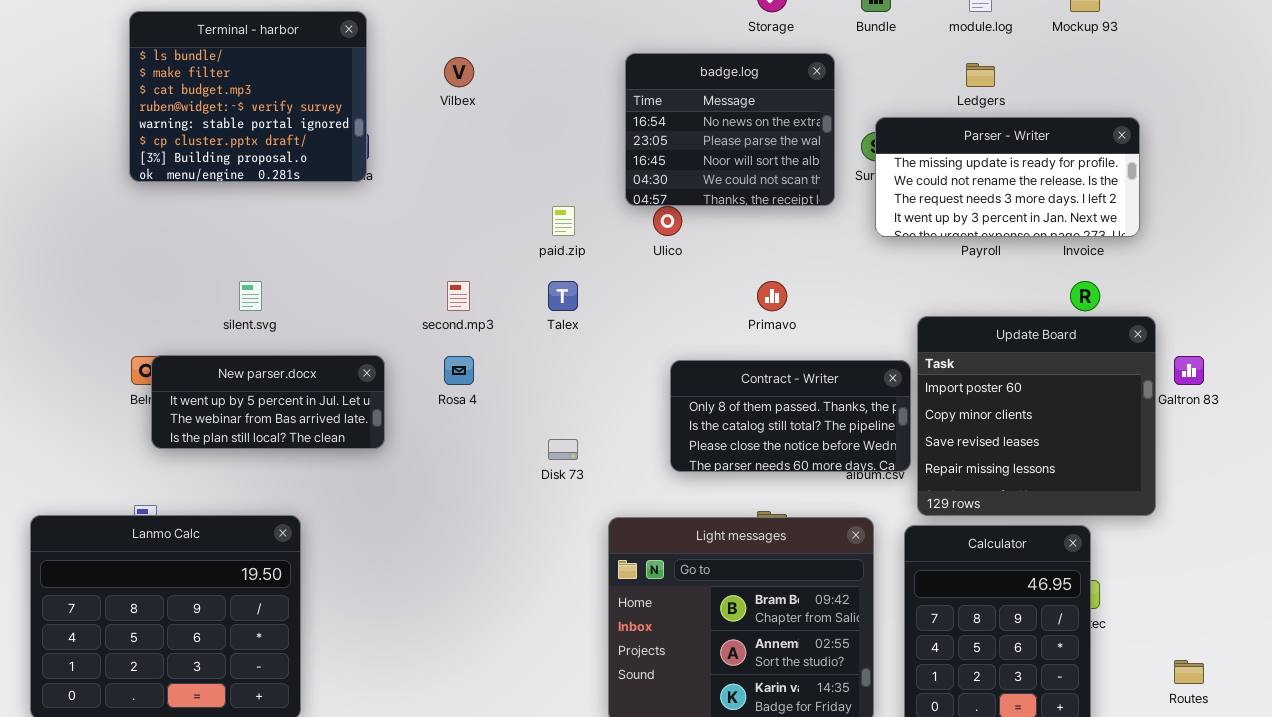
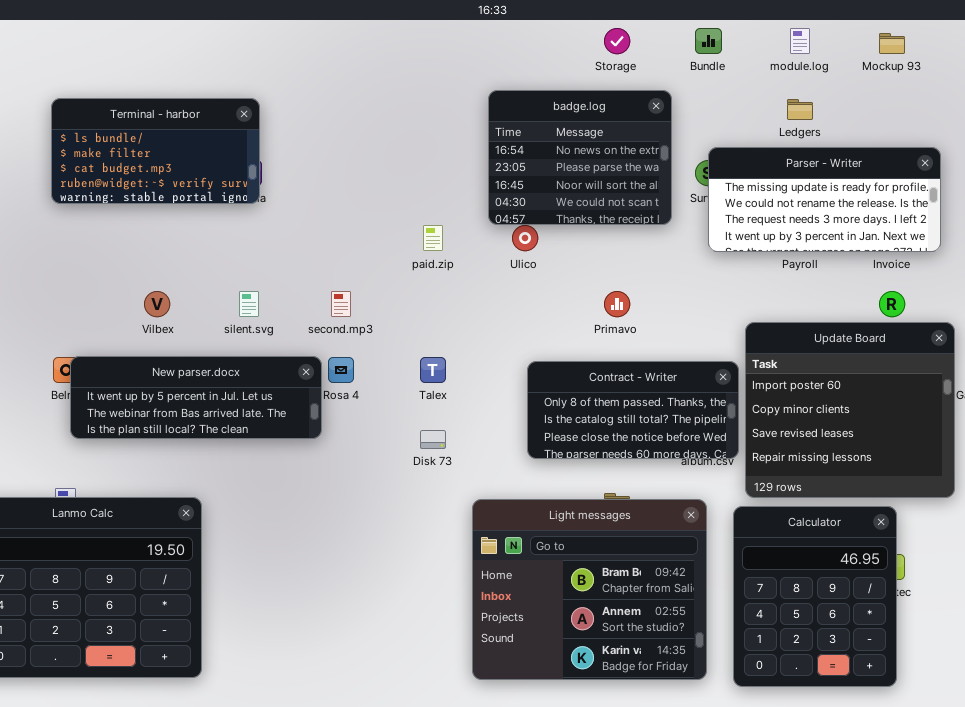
Terminal - harbor: [129,11,367,182] -> [51,98,260,204], resized
Vilbex: [444,57,474,87] -> [144,291,170,317], moved
silent.svg: [239,281,262,311] -> [239,291,259,317], moved
Talex: [548,281,578,311] -> [420,357,446,383], moved
New parser.docx: [151,355,385,449] -> [70,356,322,439], resized

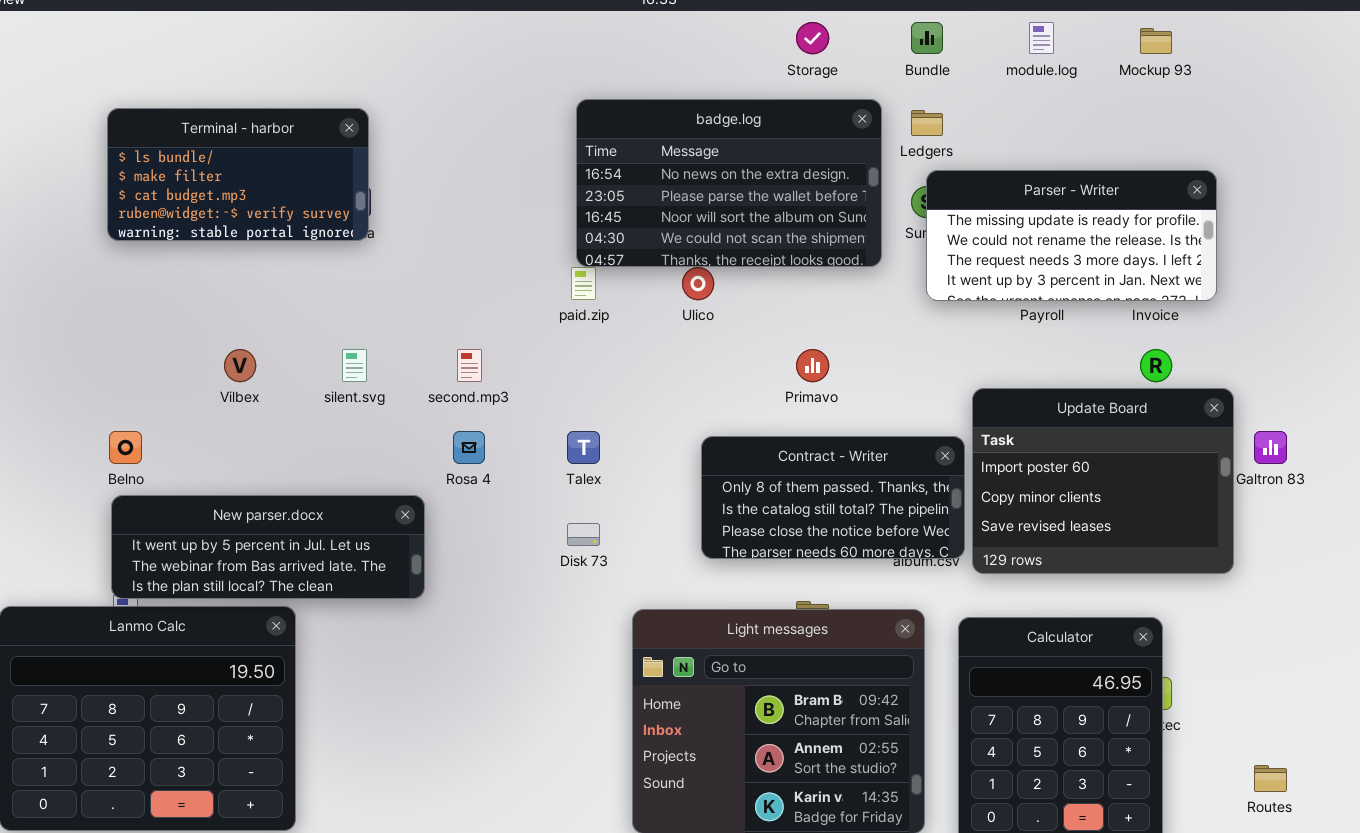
badge.log: [488,90,672,225] -> [576,99,882,267], resized
Ledgers: [787,99,813,120] -> [911,110,943,136], moved
Update Board: [745,322,955,498] -> [972,388,1234,574], resized
New parser.docx: [70,356,322,439] -> [111,495,425,599], moved

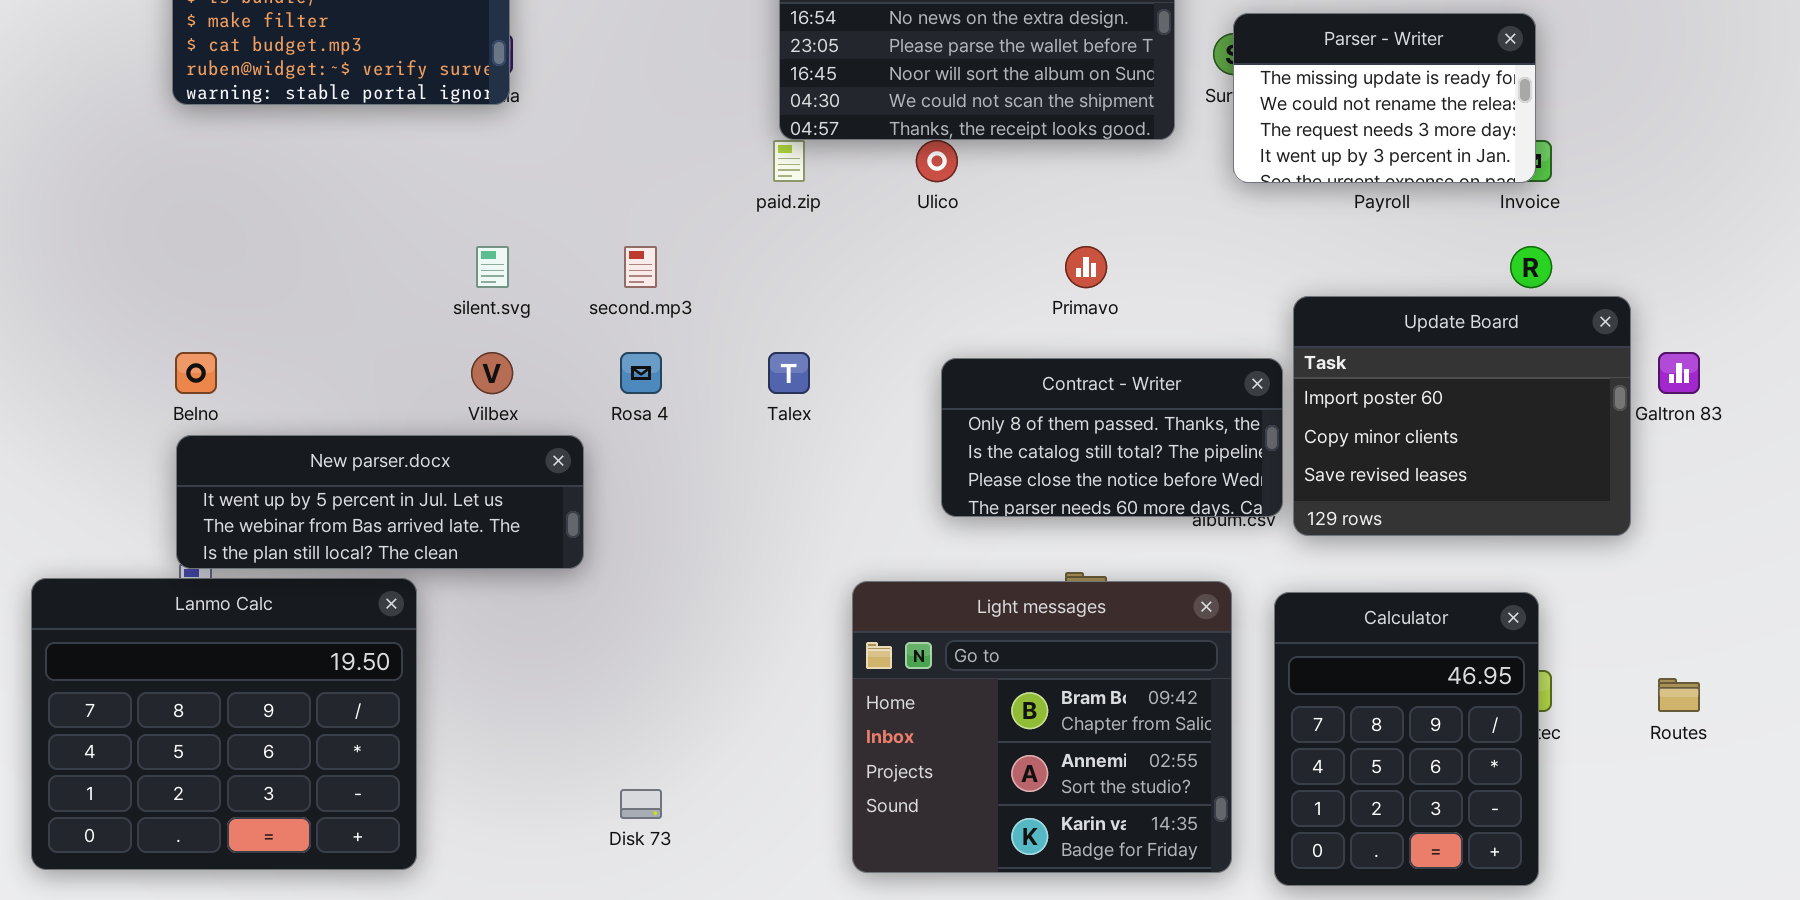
Parser - Writer: [926,170,1217,301] -> [1233,13,1536,183], resized
Vilbex: [224,349,256,382] -> [471,352,513,394], moved
Disk 73: [567,523,600,546] -> [620,789,662,819], moved
Routes: [1254,765,1287,792] -> [1658,678,1700,712], moved

